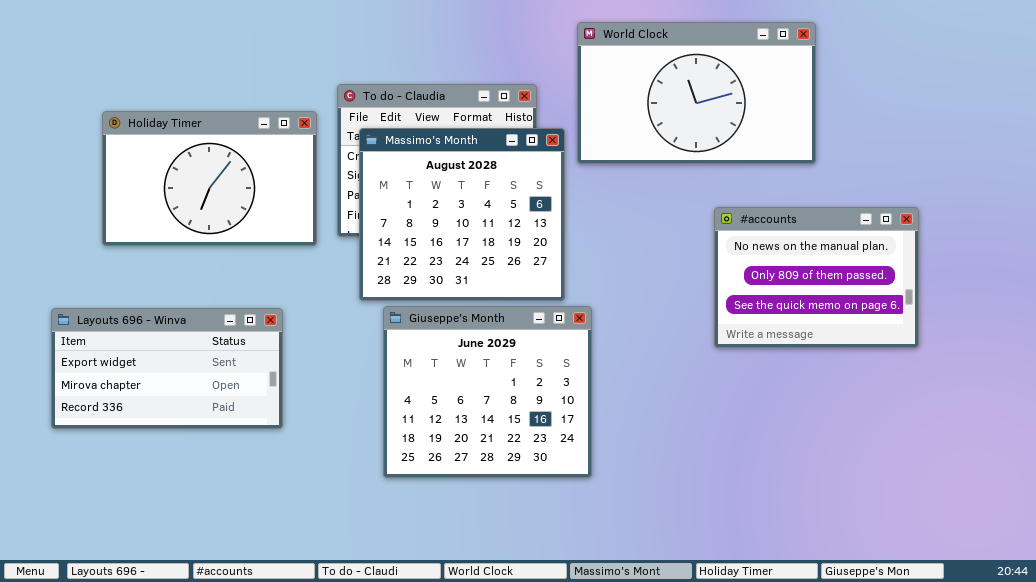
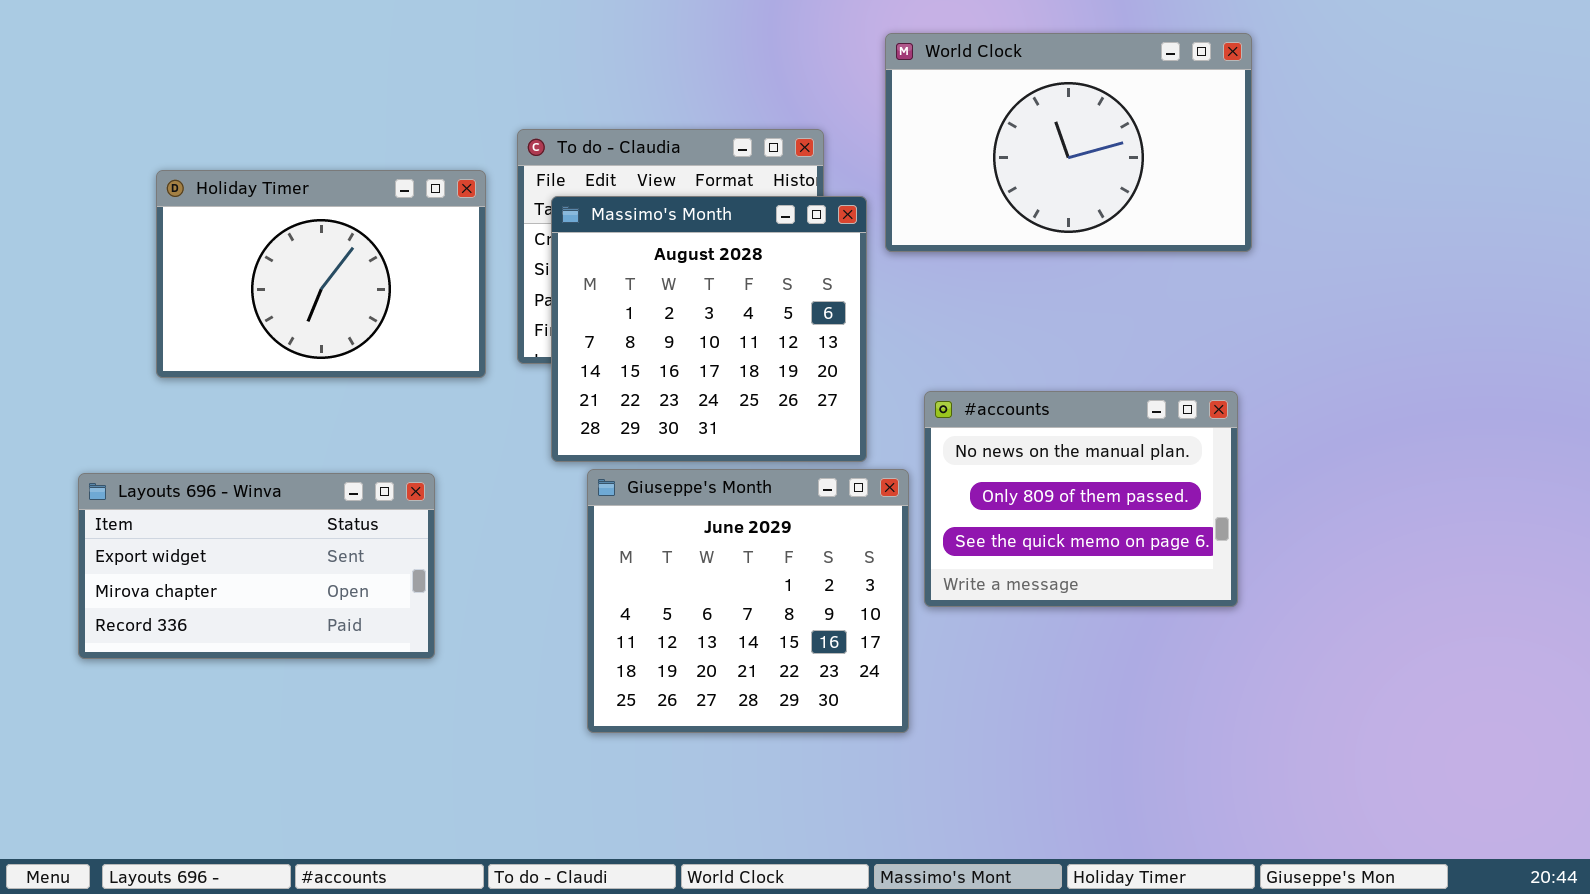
#accounts: [714,207,919,348] -> [924,391,1238,607], moved

